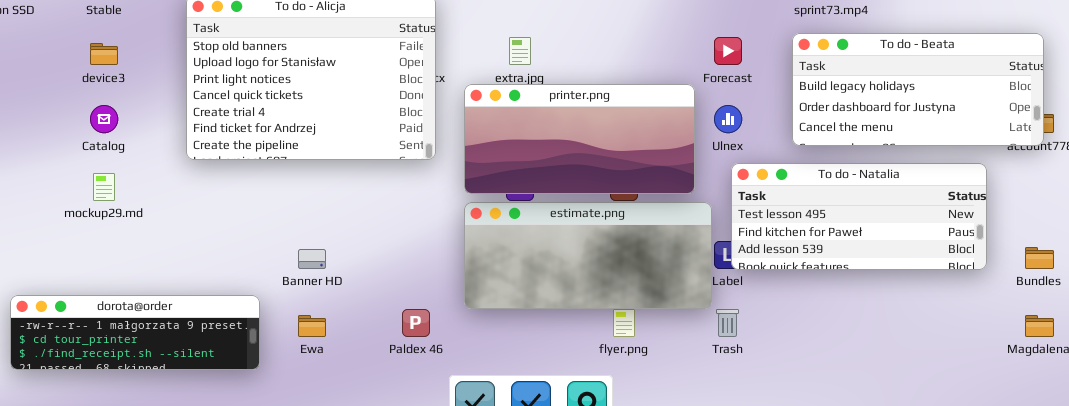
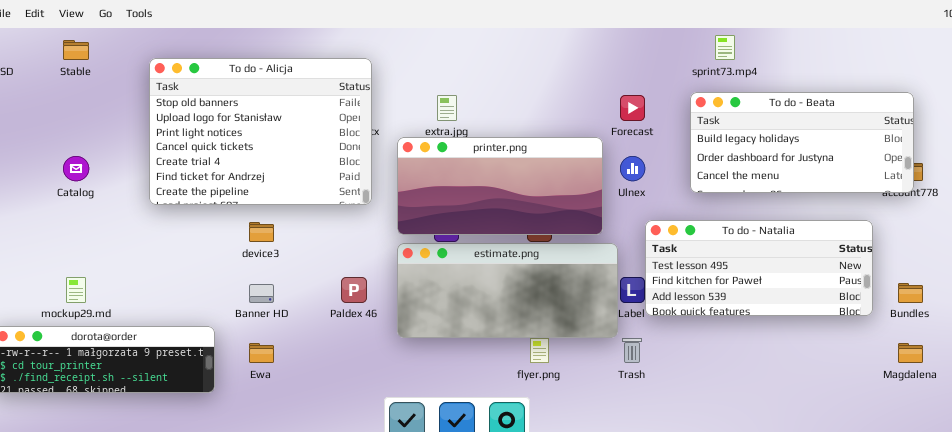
device3: [90,43,118,65] -> [249,222,274,242], moved
To do - Natalia: [731,163,987,270] -> [645,220,873,316], moved
mockup29.md: [93,173,115,201] -> [66,277,86,303], moved
Paldex 46: [402,309,430,337] -> [341,277,367,303], moved

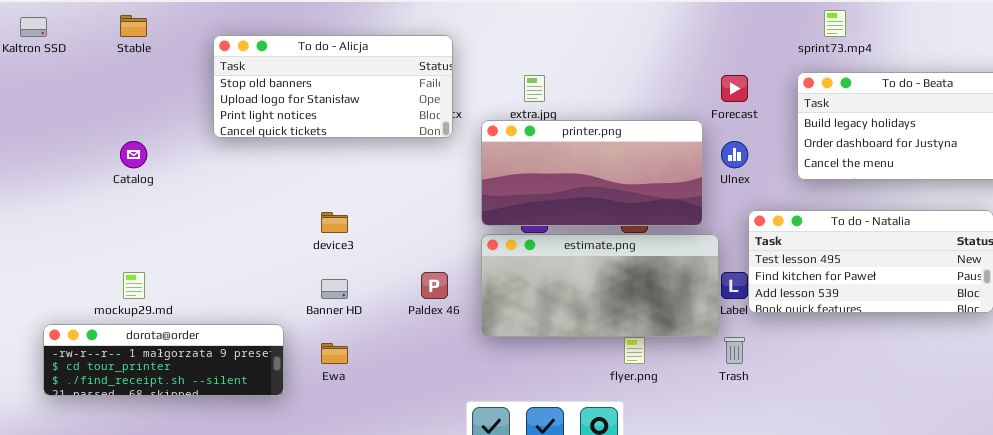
To do - Alicja: [149,58,372,205] -> [213,35,453,138], resized

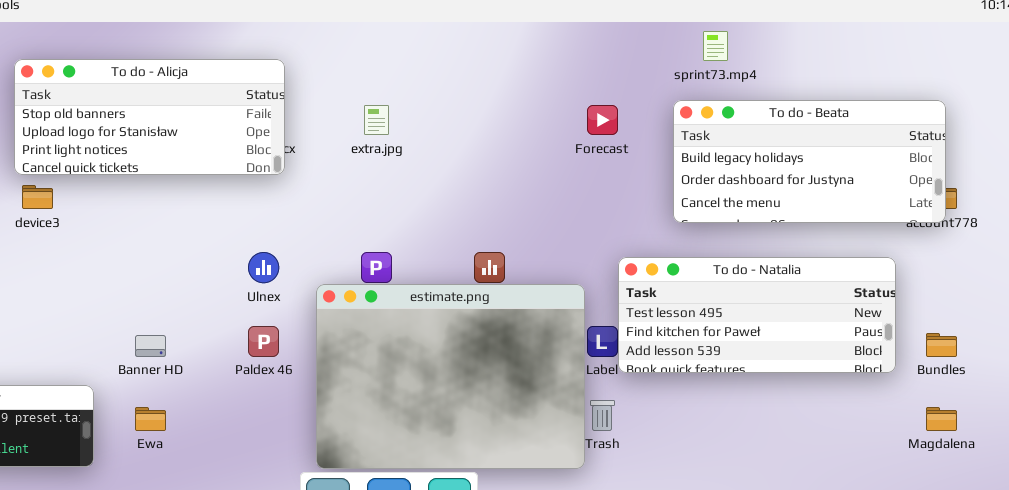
printer.png: [481,120,703,226] -> none, closed
Ulnex: [721,141,748,168] -> [248,252,279,283], moved
device3: [321,212,348,233] -> [22,185,53,209], moved
estimate.png: [481,234,719,337] -> [316,284,585,469], resized

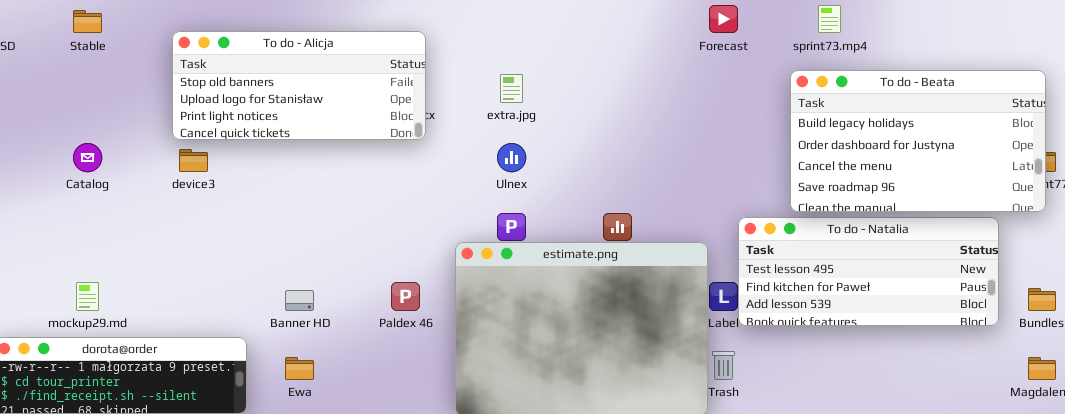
To do - Beata: [673,100,946,223] -> [790,70,1046,212], resized
Forecast: [587,105,618,135] -> [709,5,738,33], moved
Ulnex: [248,252,279,283] -> [497,143,526,172], moved

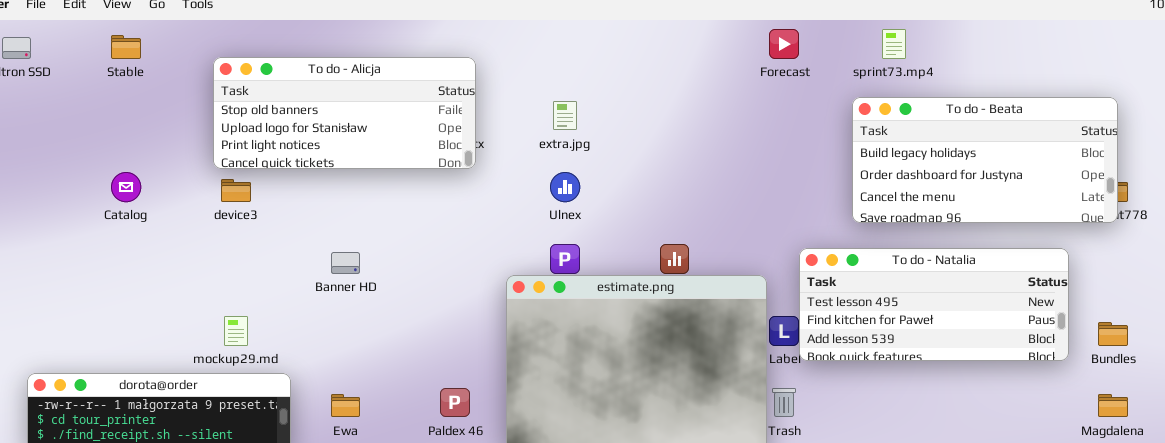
To do - Beata: [790,70,1046,212] -> [852,97,1118,223], resized
mockup29.md: [76,282,99,311] -> [224,316,248,346], moved
Paldex 46: [391,282,420,311] -> [440,388,470,417], moved
Banner HD: [285,290,314,311] -> [331,252,360,274], moved

